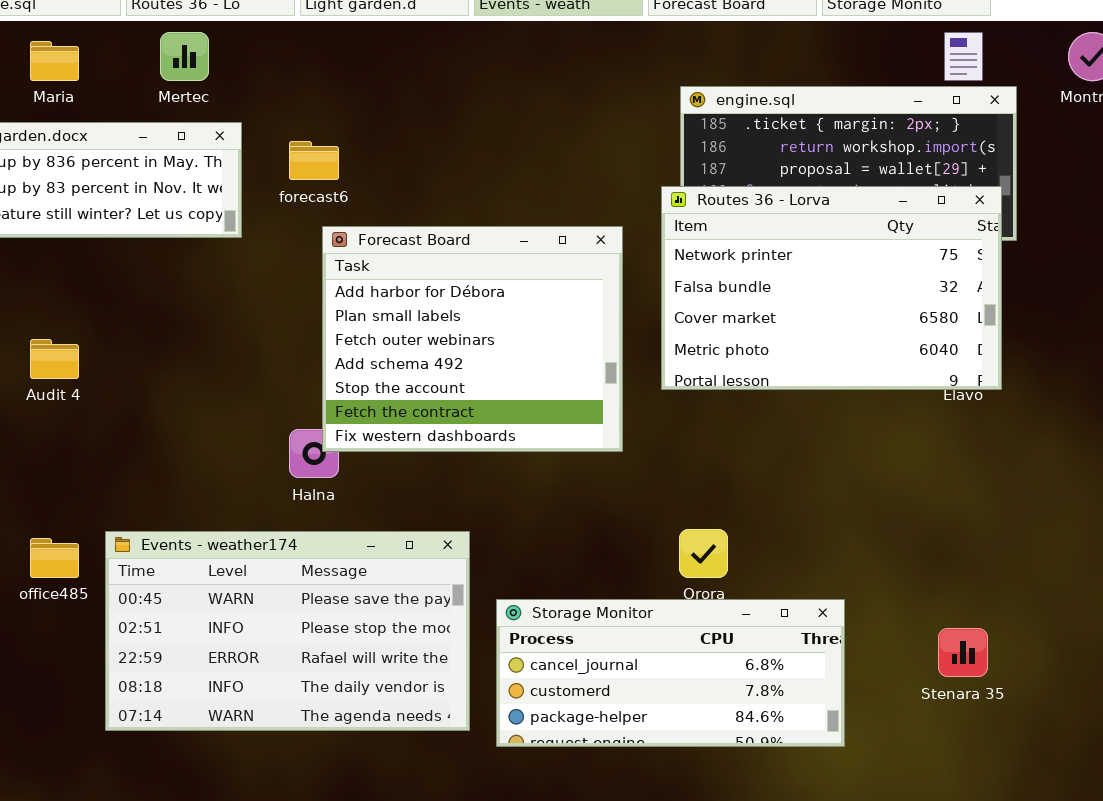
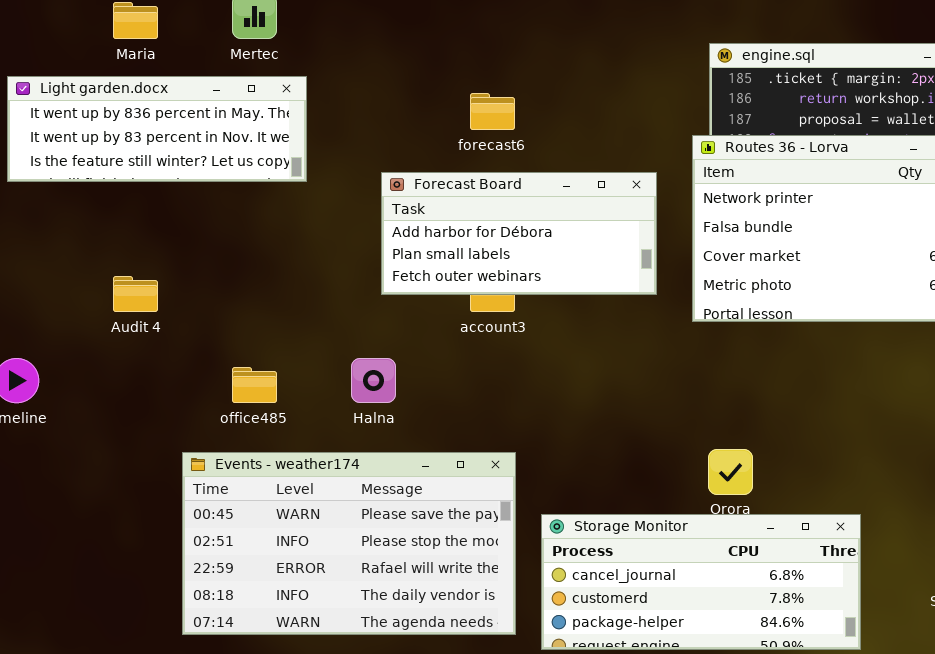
forecast6: [289,141,339,180] -> [470,93,515,130], moved
Forecast Board: [322,226,623,452] -> [381,172,657,295], resized
office485: [30,538,79,578] -> [232,367,277,403], moved

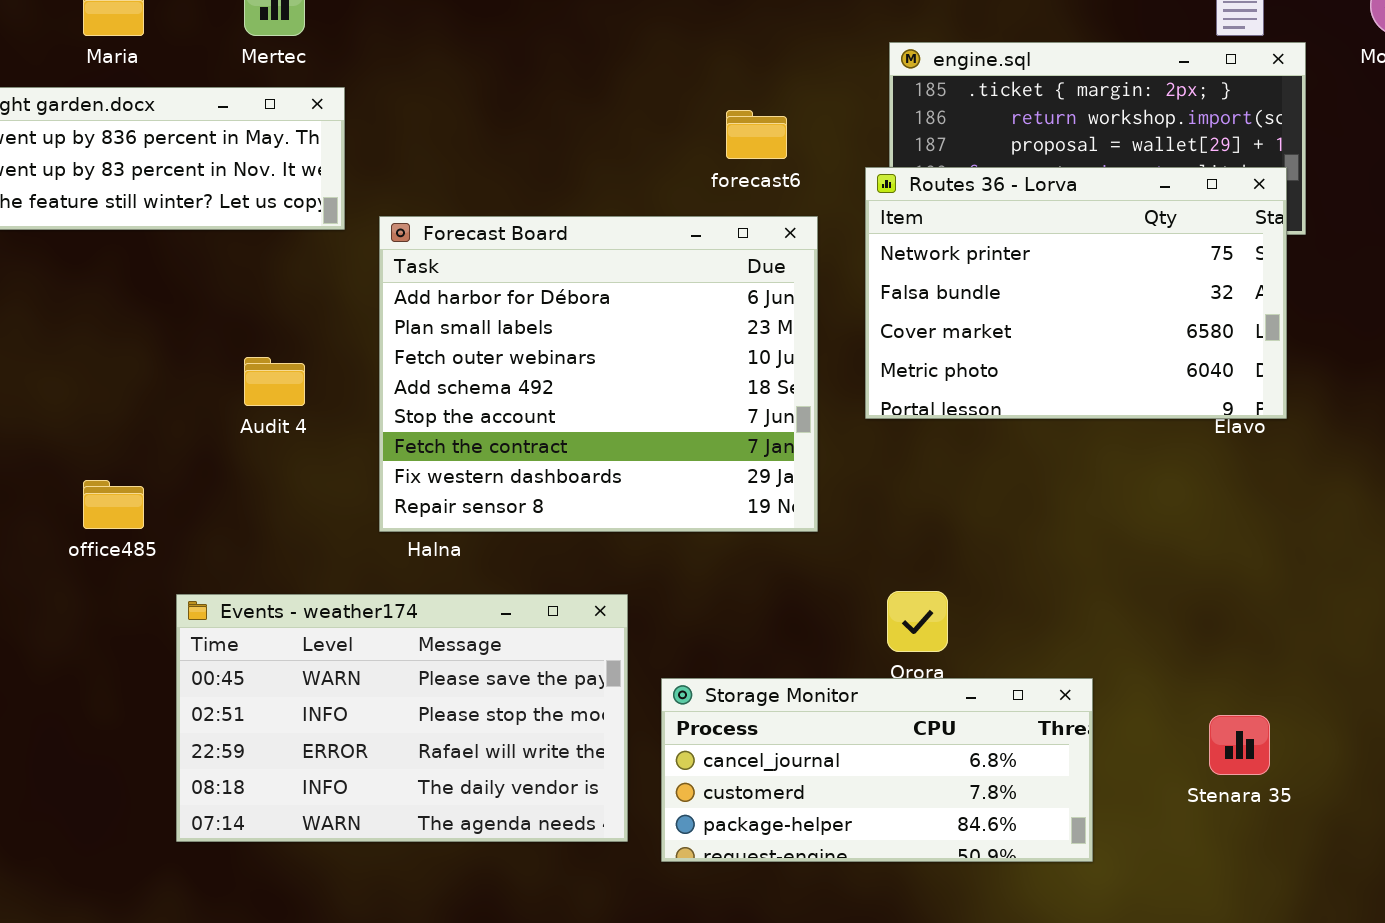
forecast6: [470,93,515,130] -> [726,110,787,159], moved
Forecast Board: [381,172,657,295] -> [379,216,818,532], resized
Audit 4: [113,276,158,312] -> [244,357,305,406], moved
office485: [232,367,277,403] -> [83,480,144,529], moved

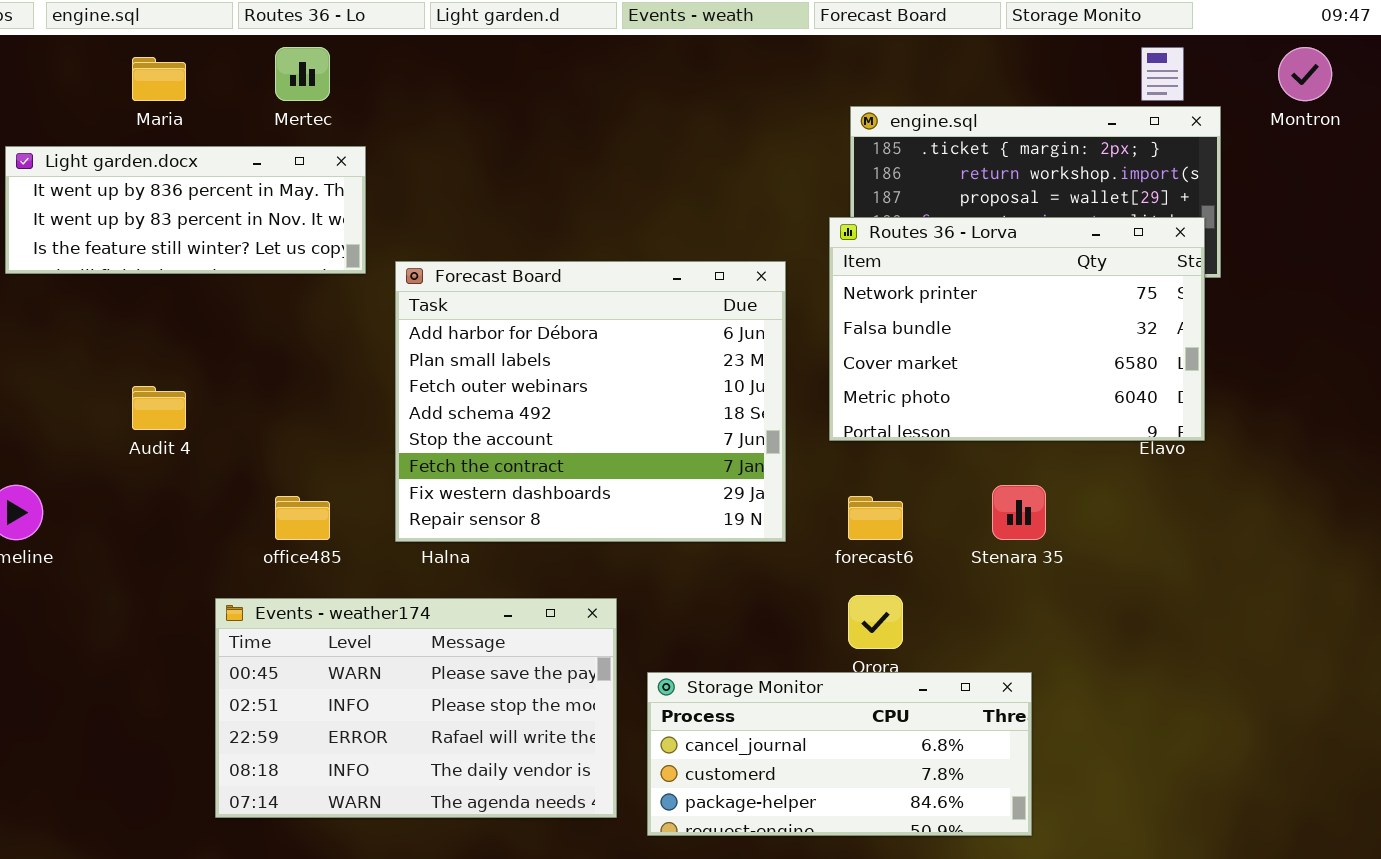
forecast6: [726,110,787,159] -> [848,496,903,540], moved
Audit 4: [244,357,305,406] -> [132,386,186,430], moved
office485: [83,480,144,529] -> [275,496,330,540], moved
Stenara 35: [1209,715,1270,775] -> [992,485,1046,540], moved

